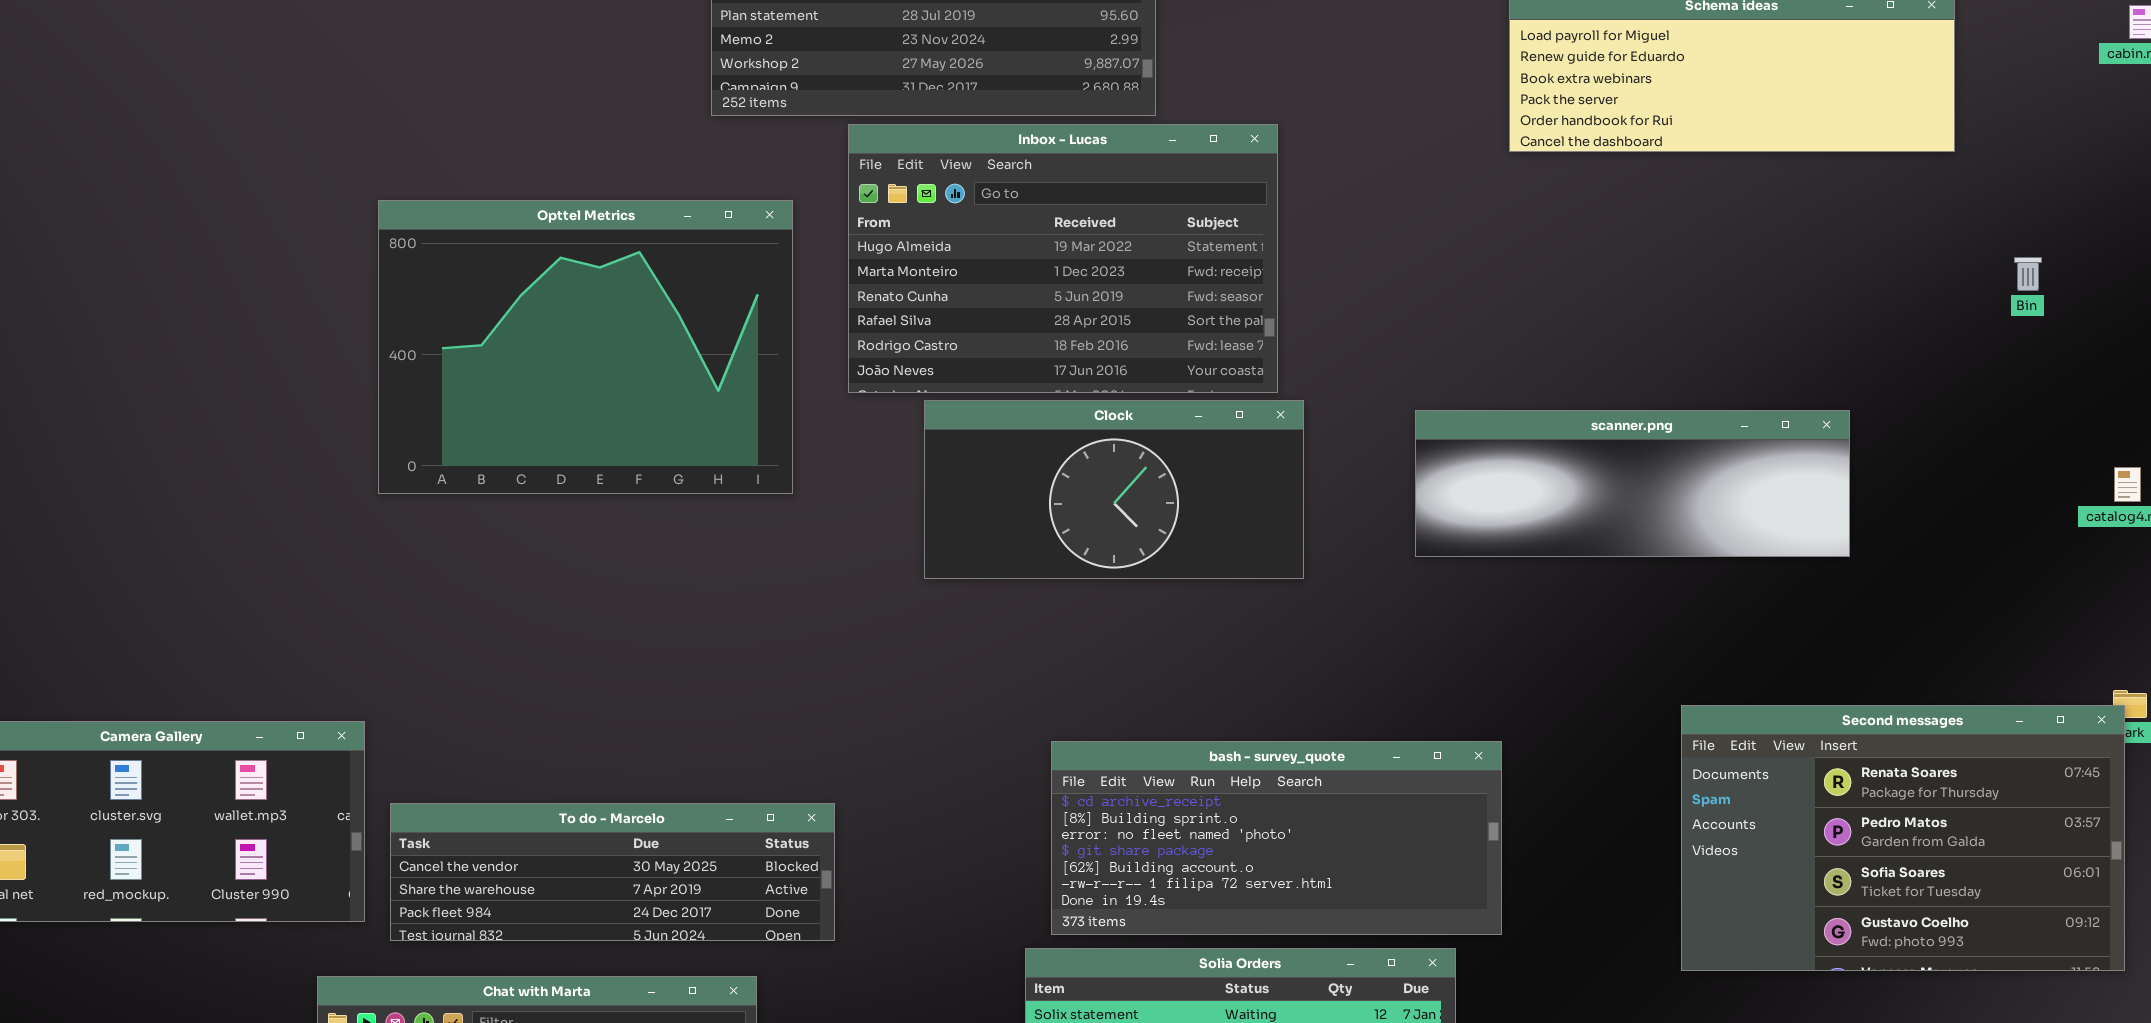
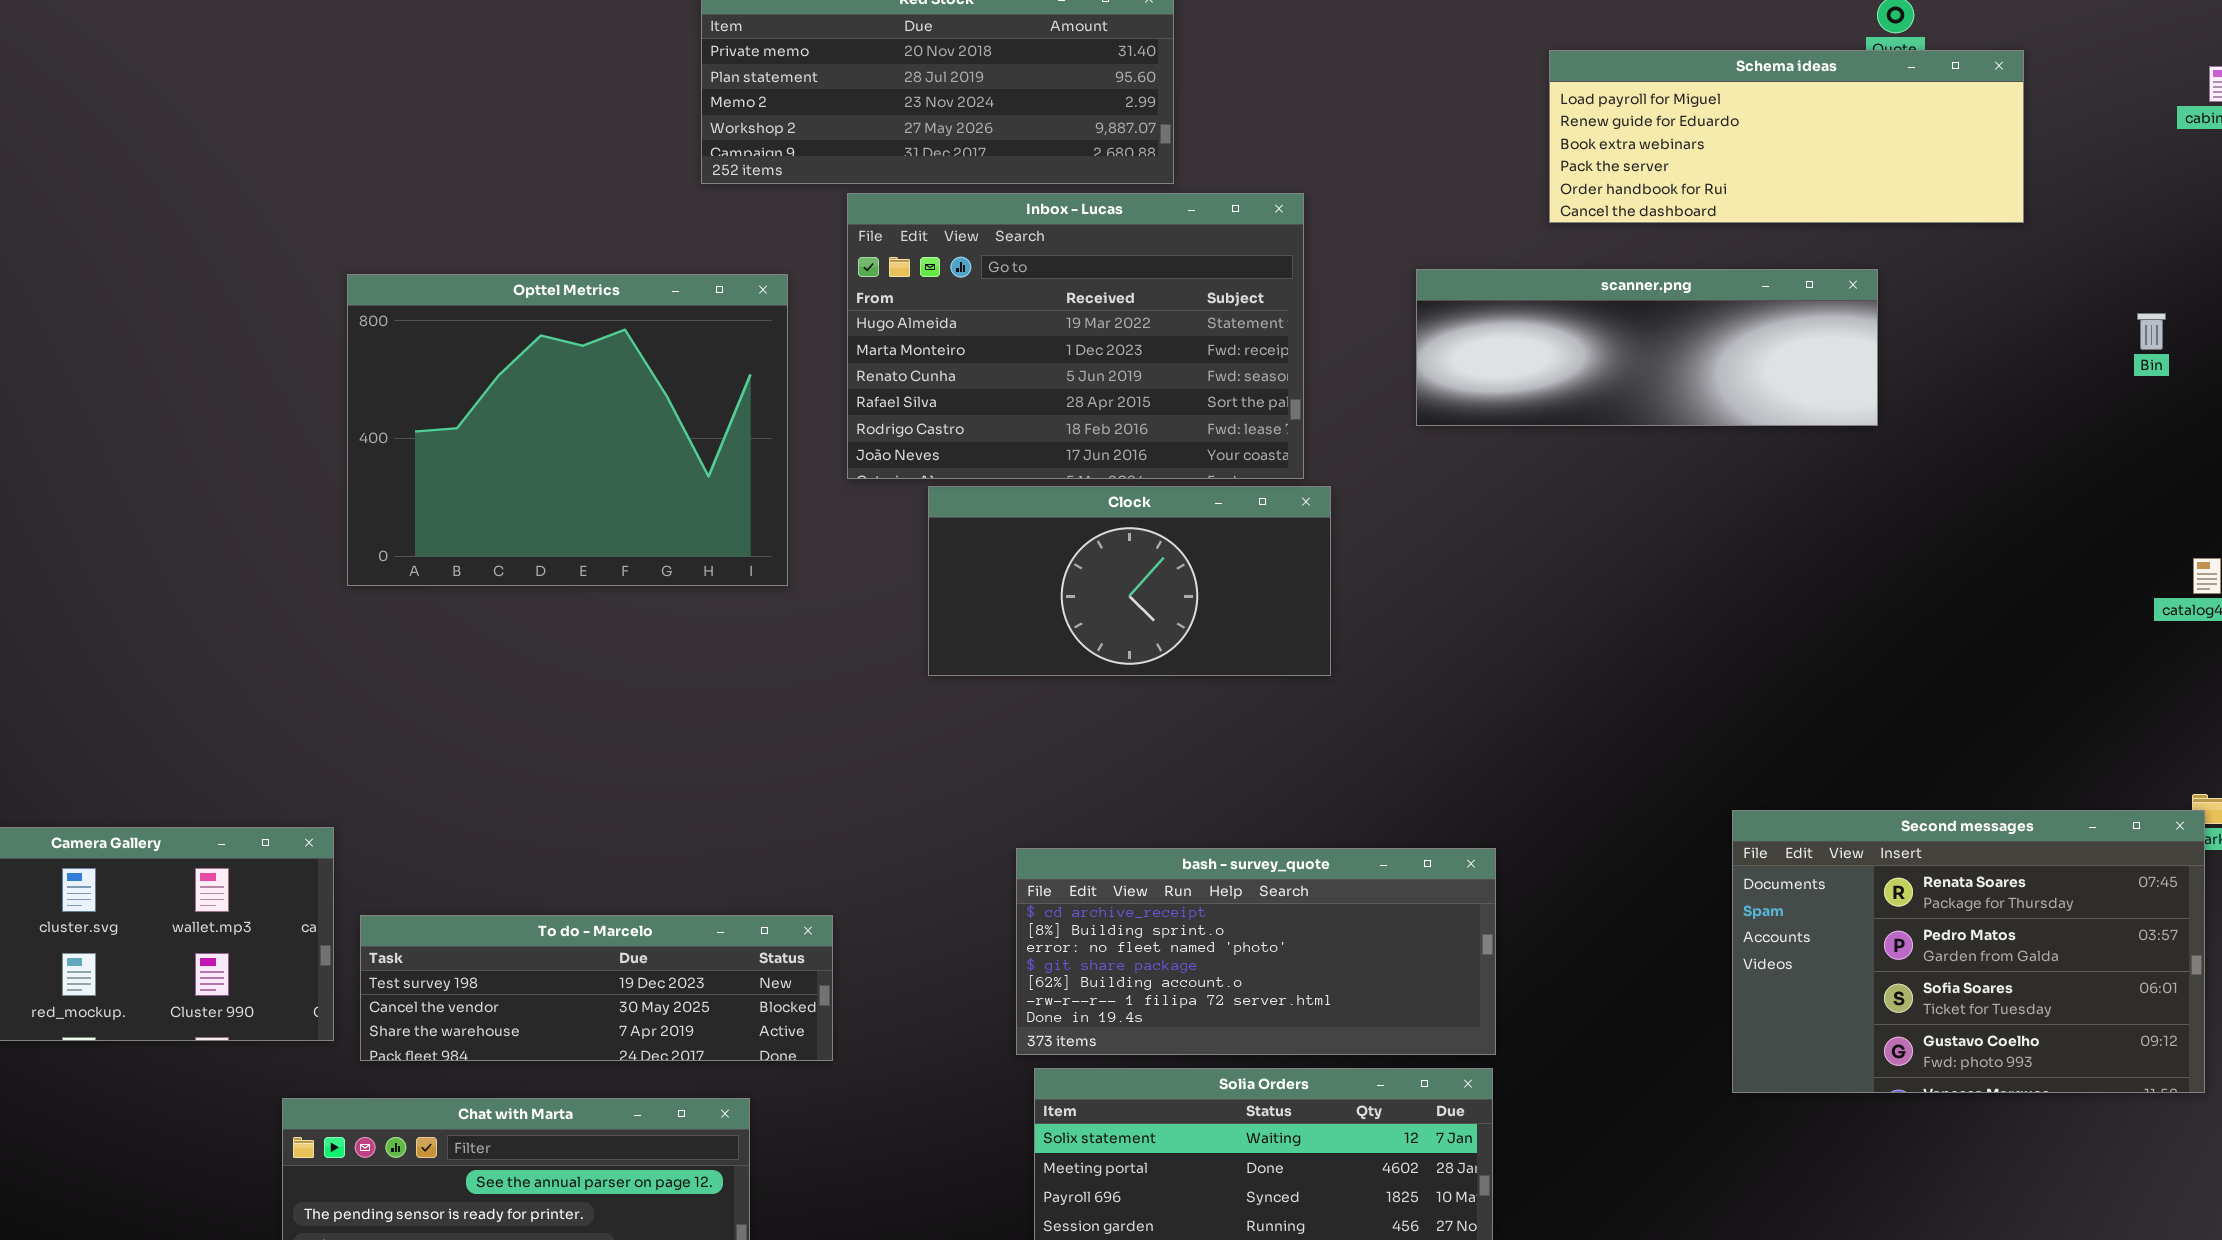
Bin: [2014,257,2042,291] -> [2137,313,2166,350], moved
scanner.png: [1415,410,1850,557] -> [1416,269,1878,426], moved
bash - survey_quote: [1051,741,1502,935] -> [1016,848,1496,1055], moved
To do - Marcelo: [390,803,835,941] -> [360,915,833,1061], scrolled up 1 row

